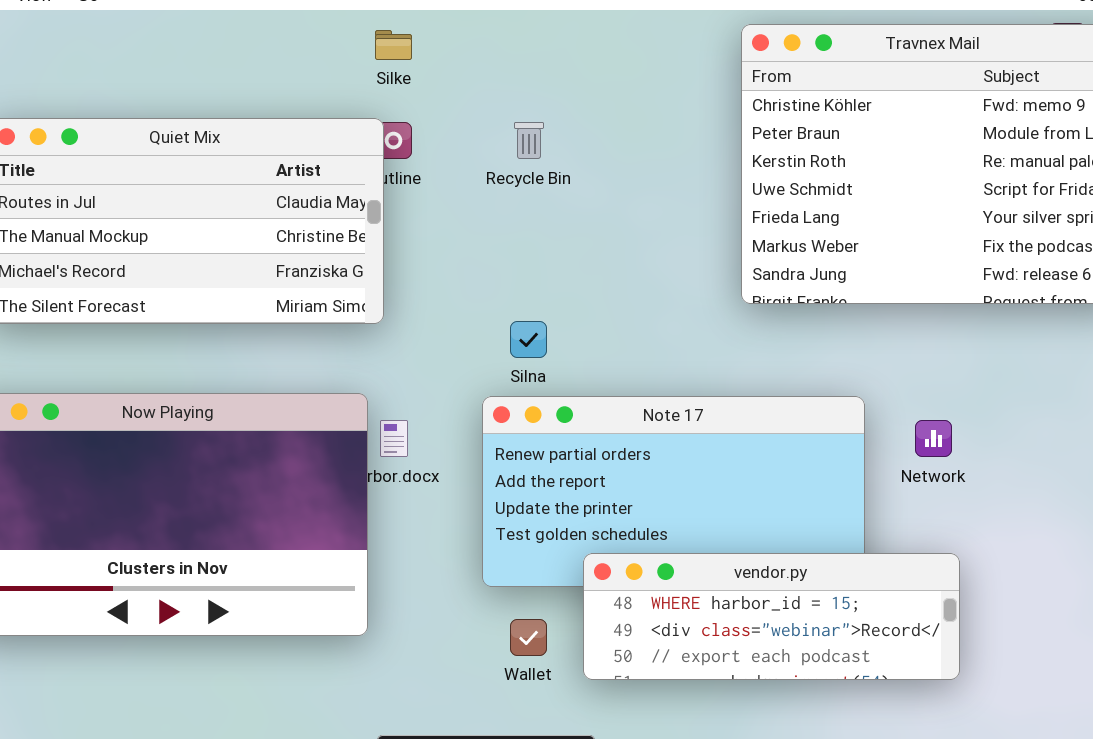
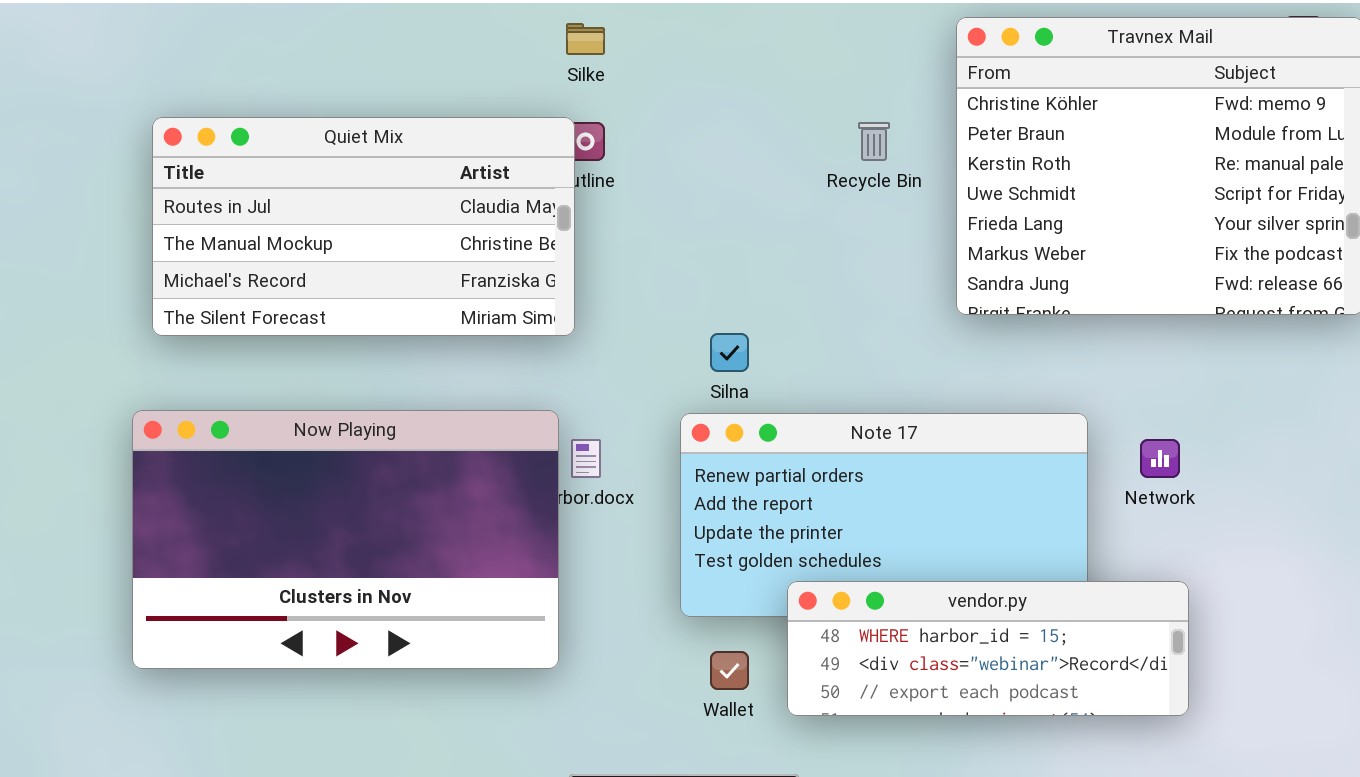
Recycle Bin: [514,122,544,159] -> [858,122,890,161], moved

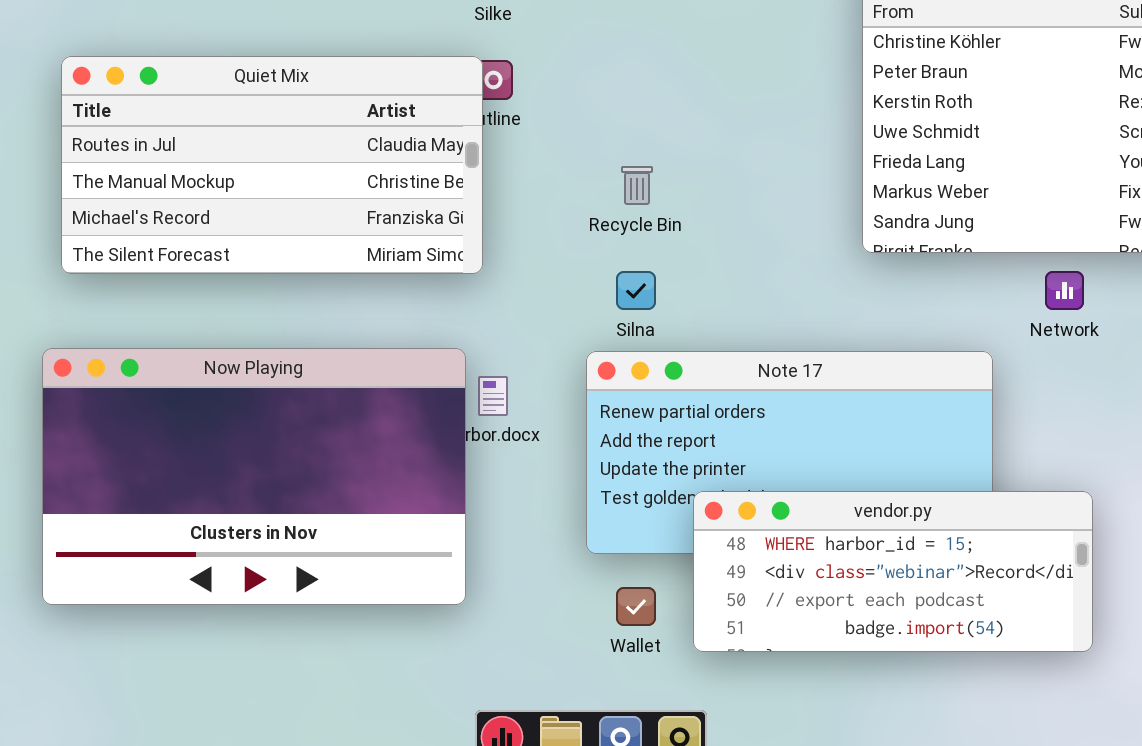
Recycle Bin: [858,122,890,161] -> [621,166,653,205], moved
Network: [1140,439,1180,478] -> [1045,271,1084,310], moved
vendor.py: [787,581,1189,716] -> [693,491,1093,652], resized

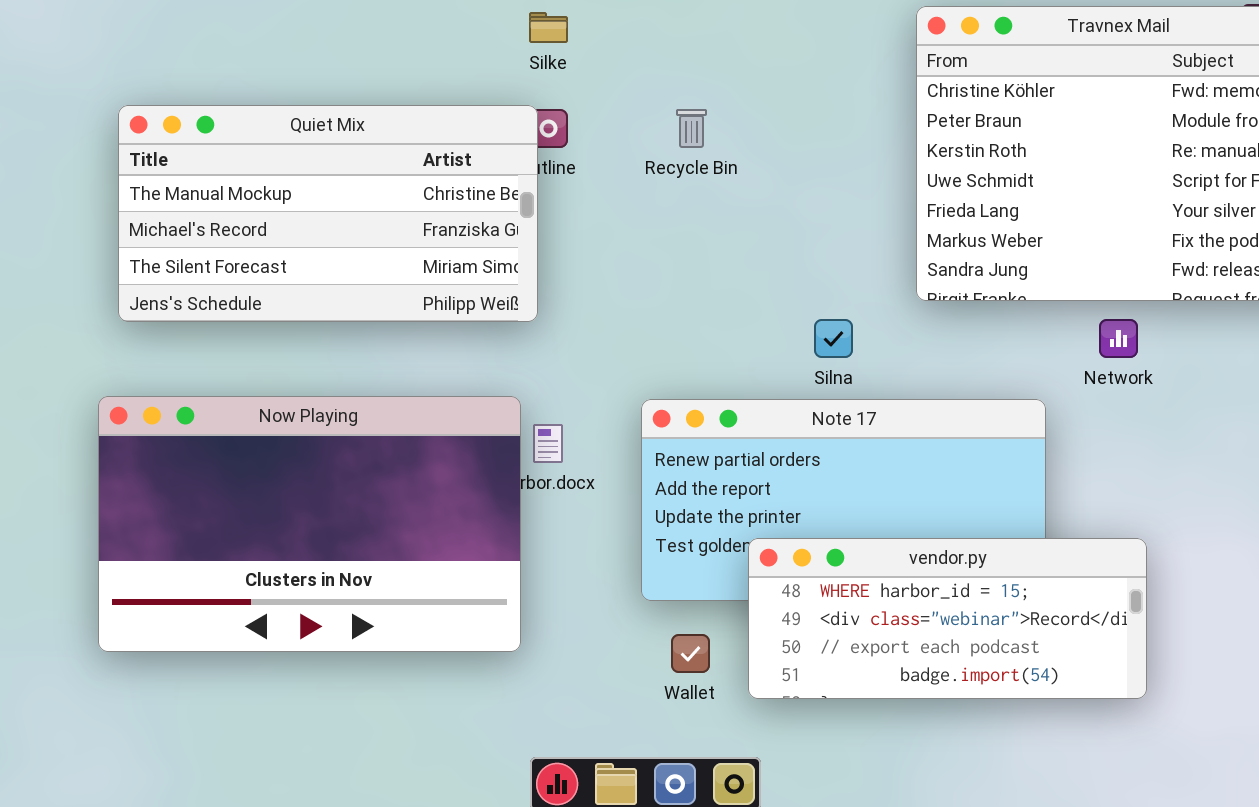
Quiet Mix: [61,56,483,274] -> [118,105,538,322], scrolled down 1 row
Recycle Bin: [621,166,653,205] -> [676,109,707,148], moved
Silna: [616,271,656,310] -> [814,319,853,358], moved

